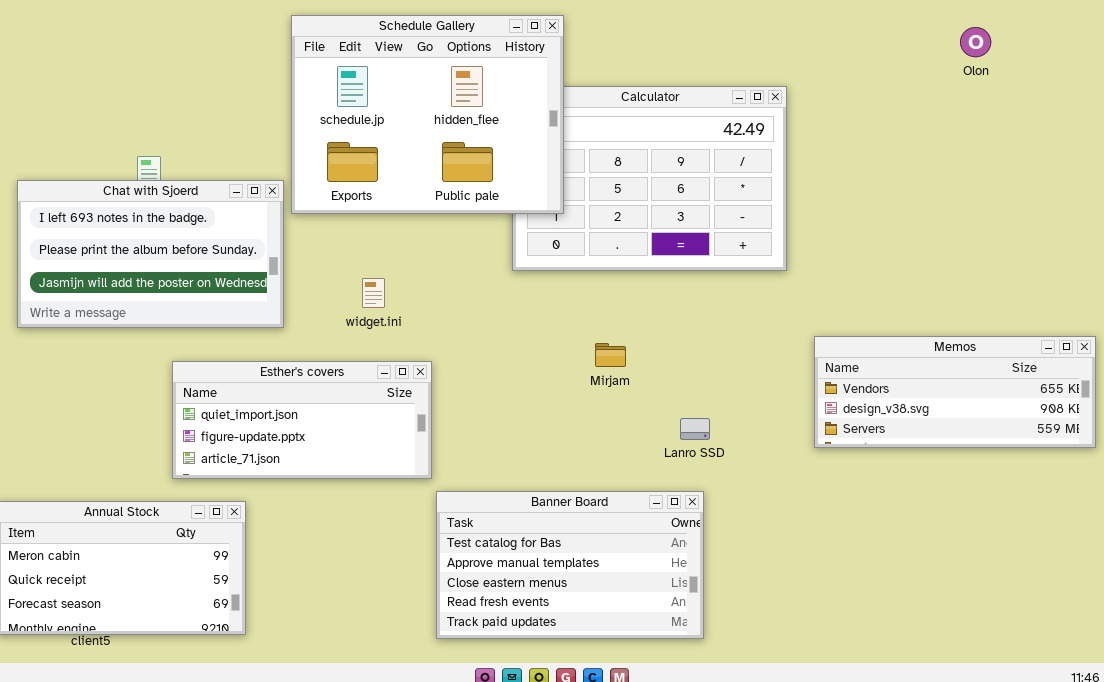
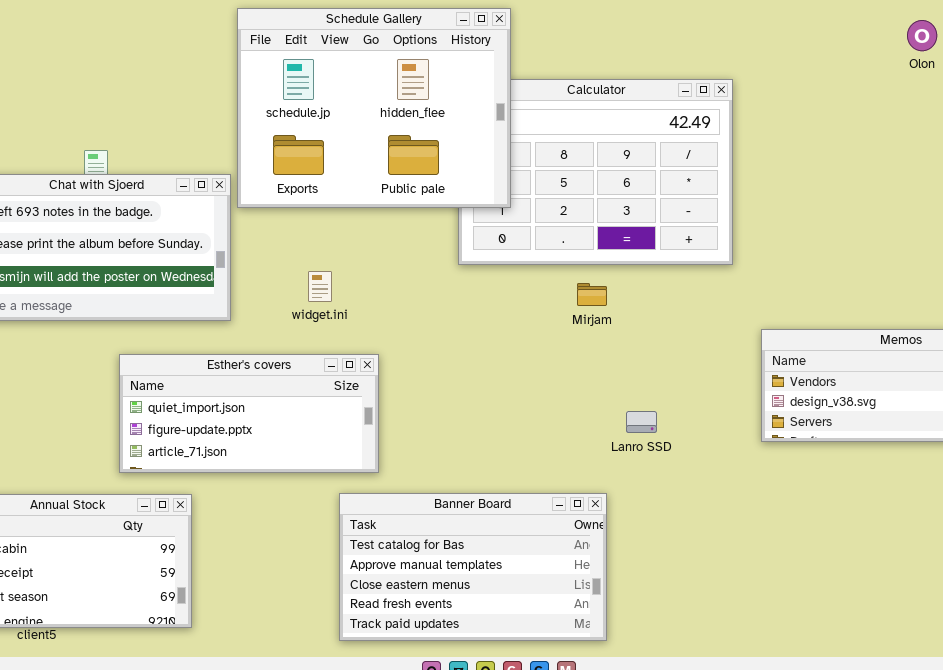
Mirjam: [595,343,626,367] -> [577,283,607,306], moved
Banner Board: [436,491,704,639] -> [339,493,607,641], moved

